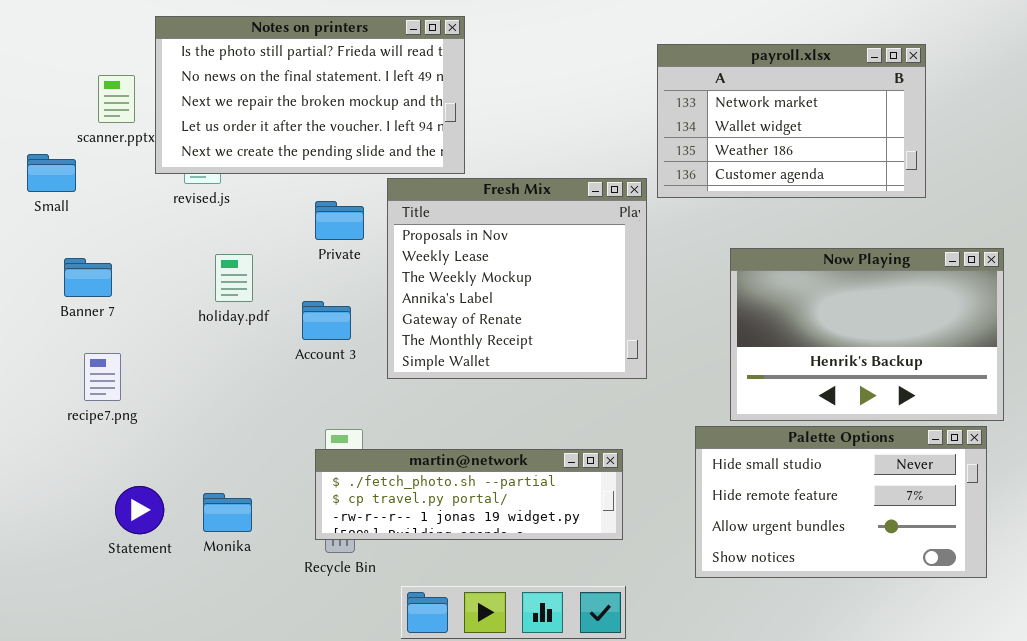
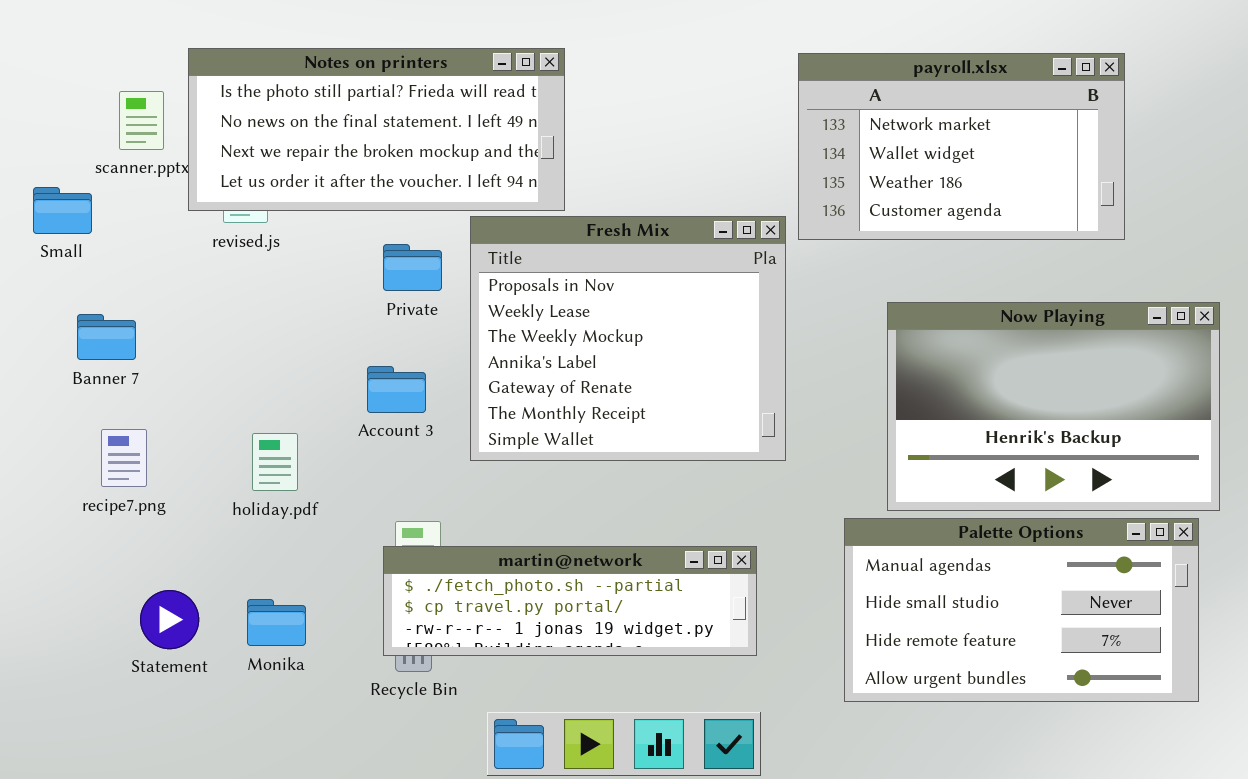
Notes on printers: [155,16,465,174] -> [188,48,565,211], resized
holiday.pdf: [215,254,253,302] -> [252,433,298,491], moved
Palette Options: [695,426,987,578] -> [844,518,1199,702], scrolled up 1 row

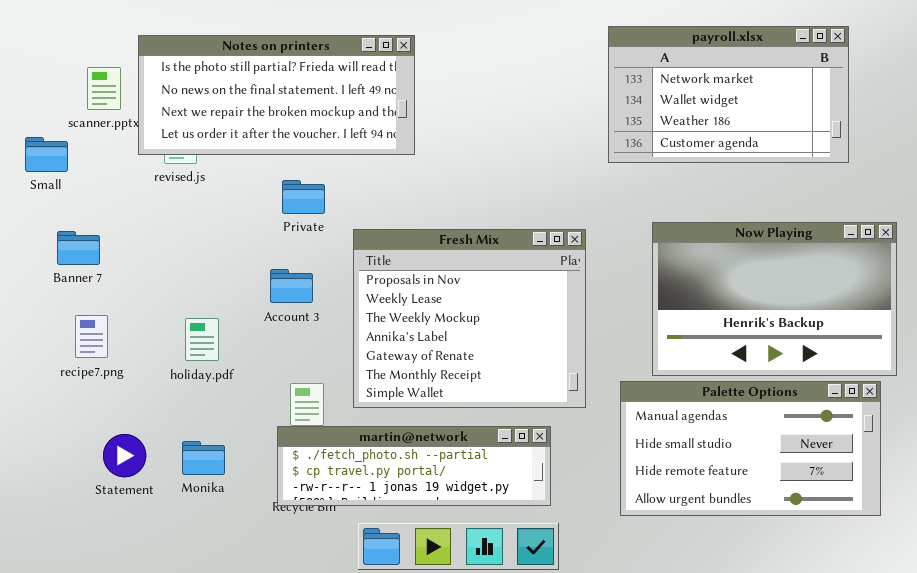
payroll.xlsx: [798,53,1125,240] -> [608,26,849,163], moved
Fresh Mix: [470,216,786,461] -> [353,229,586,408], moved
martin@network: [383,546,757,656] -> [277,426,551,506], moved

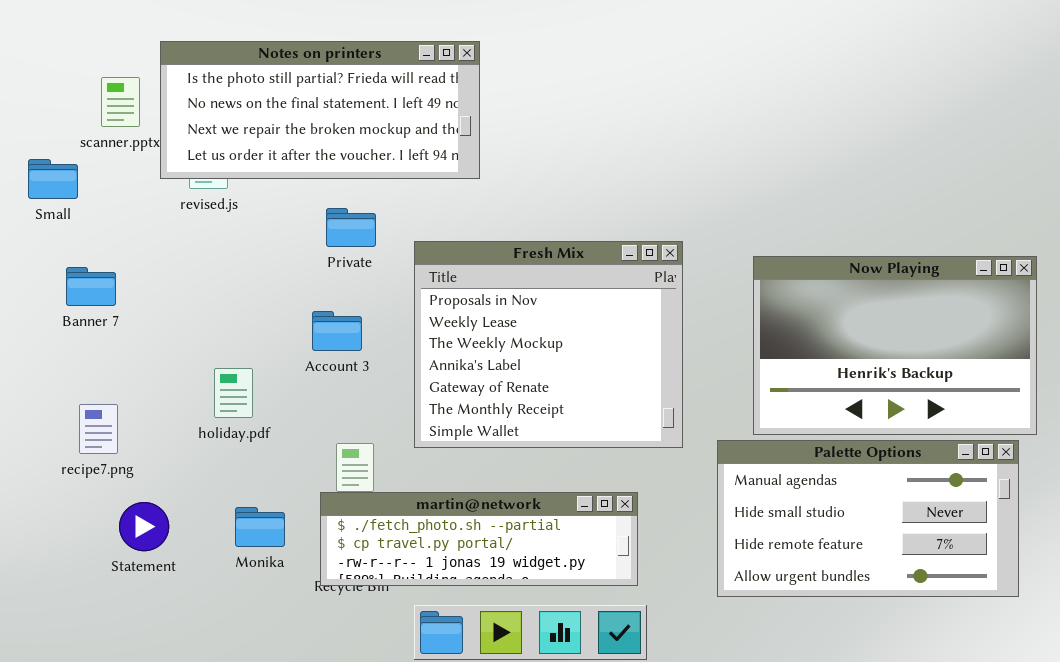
payroll.xlsx: [608,26,849,163] -> none, closed
Fresh Mix: [353,229,586,408] -> [414,241,683,448], moved
recipe7.png: [75,315,108,358] -> [79,404,118,454], moved
Monika: [182,441,225,475] -> [235,507,285,547], moved

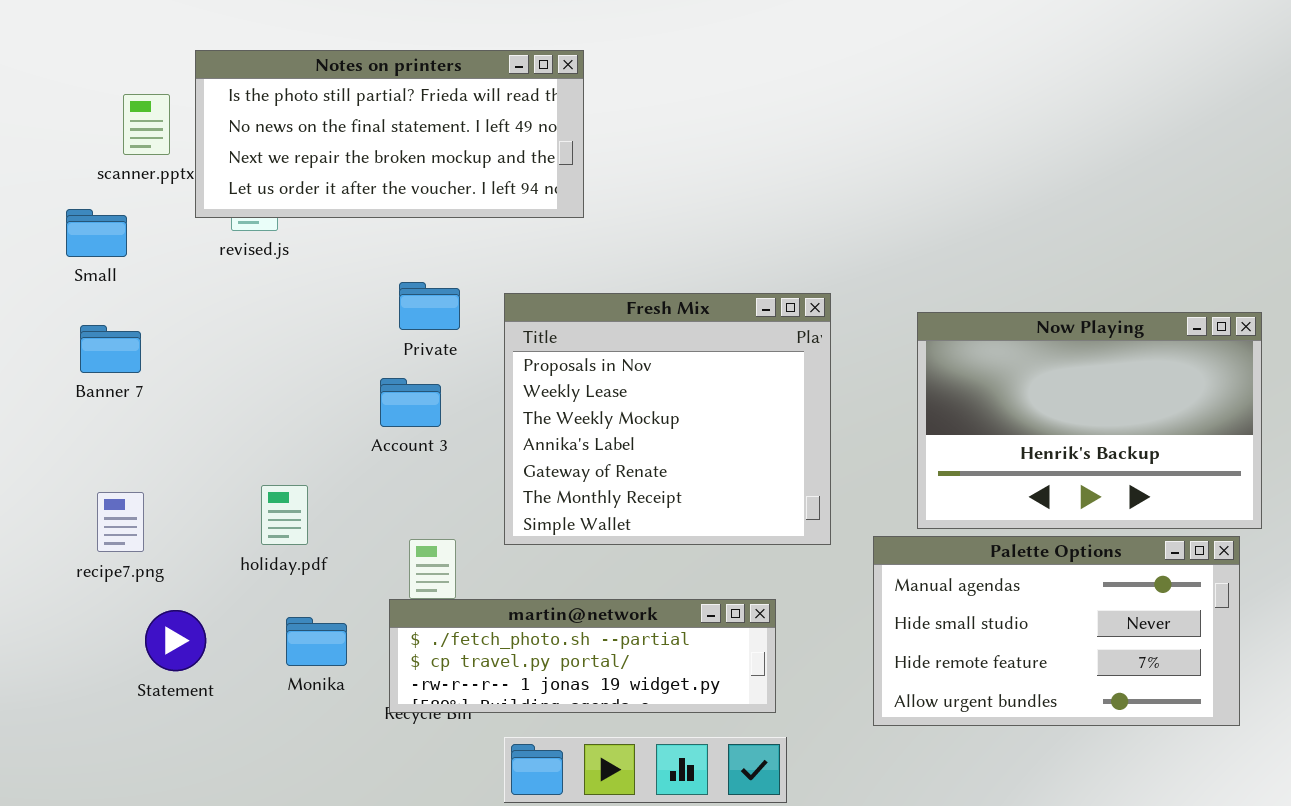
Small: [28,159,78,199] -> [66,209,127,257], moved
Private: [326,208,376,247] -> [399,282,460,330], moved
holiday.pdf: [214,368,253,418] -> [261,485,308,545], moved

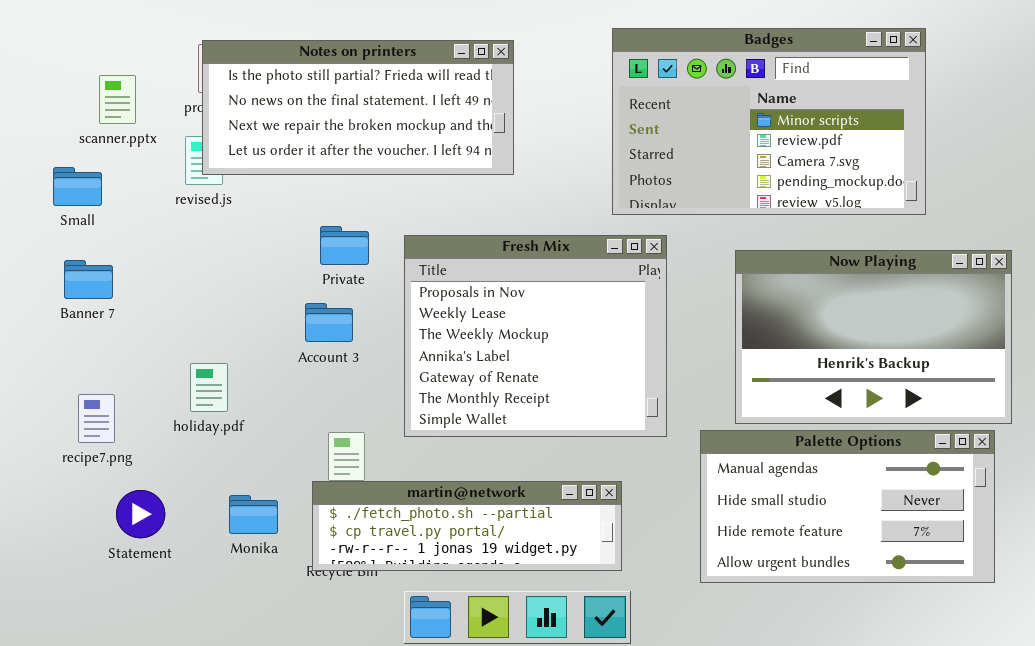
Badges: none -> [612,28,926,215], opened
Notes on printers: [195,50,584,218] -> [202,40,514,175], moved
holiday.pdf: [261,485,308,545] -> [190,363,228,412], moved

